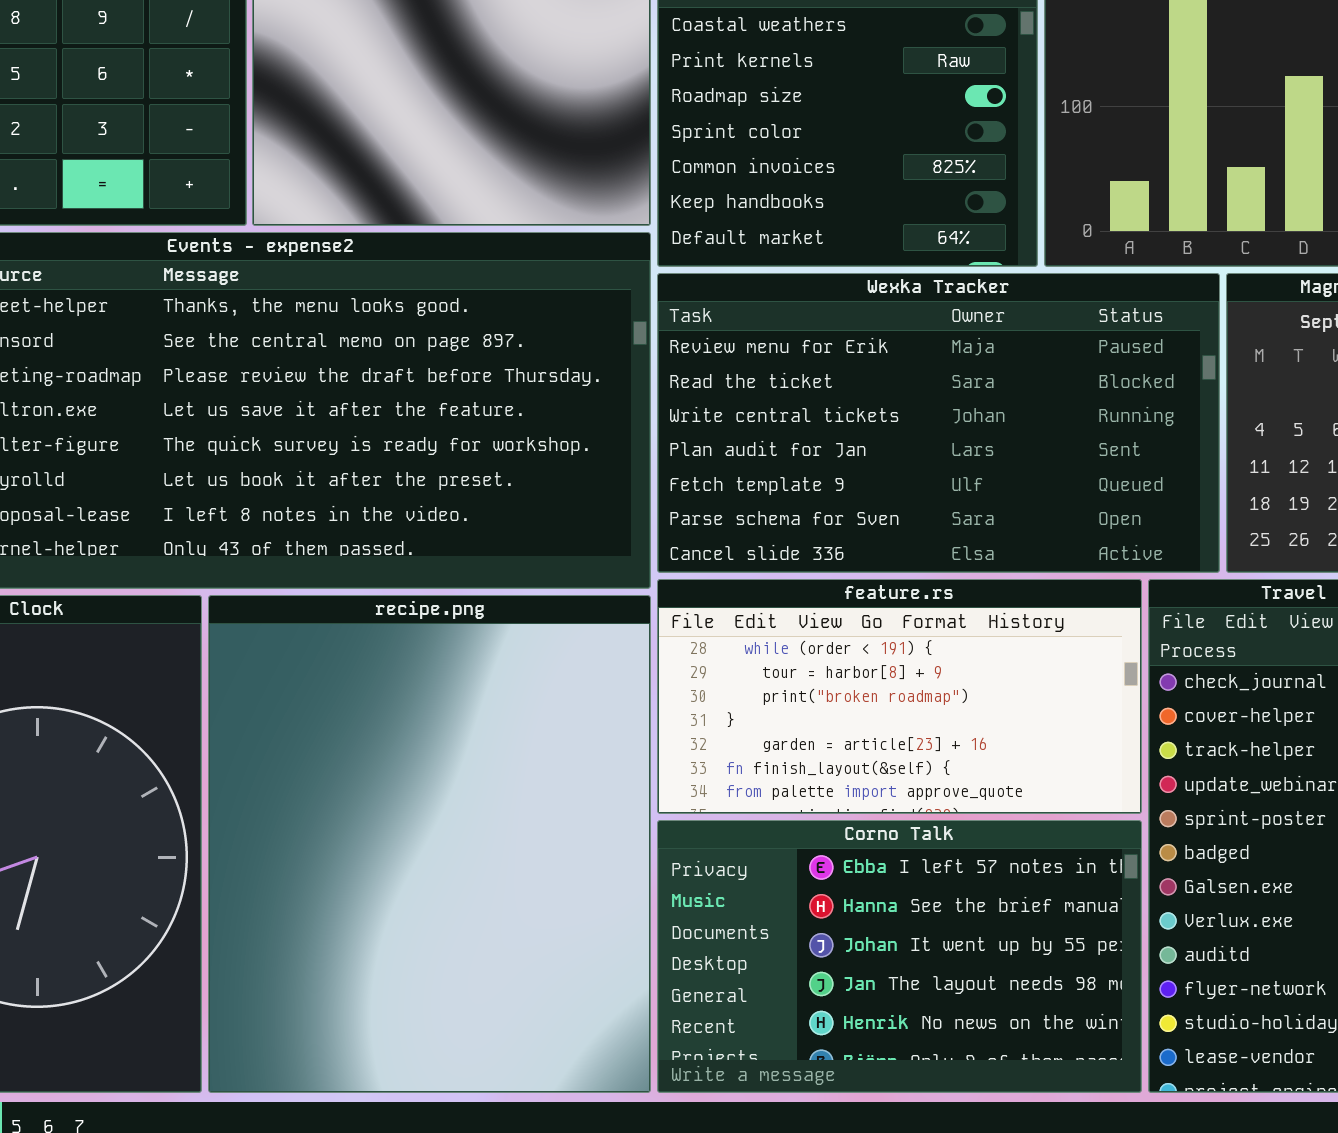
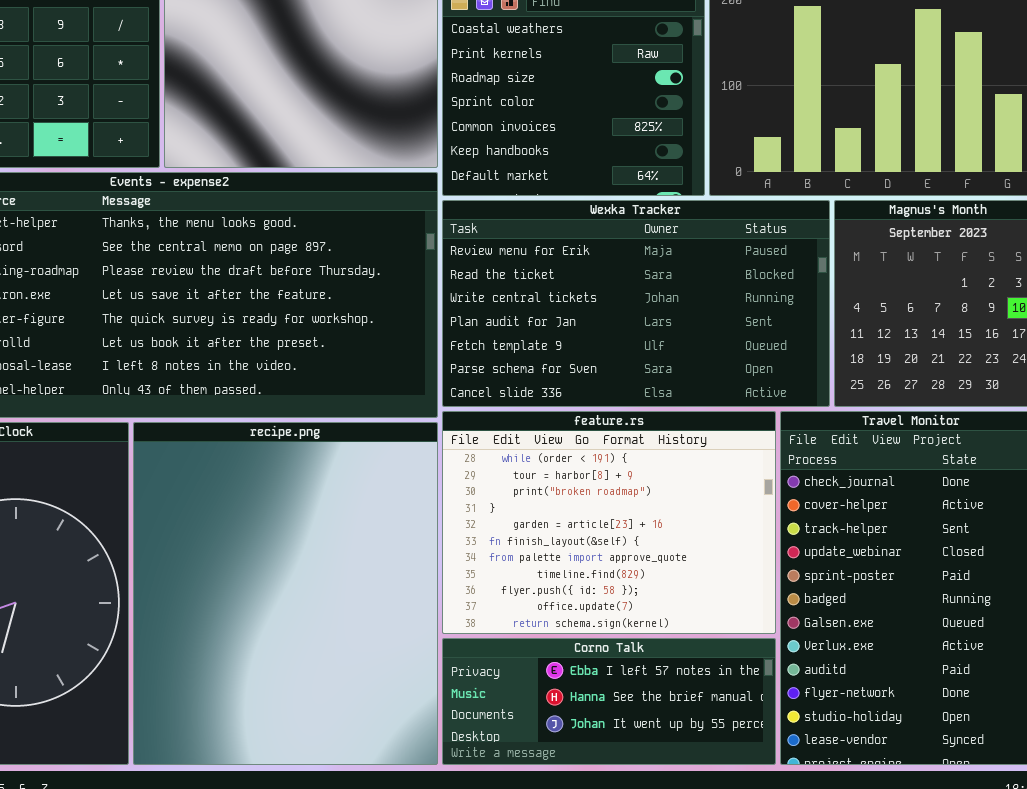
feature.rs: [657,579,1142,814] -> [442,411,776,634], resized
Corno Talk: [657,820,1142,1093] -> [442,638,776,765], resized

